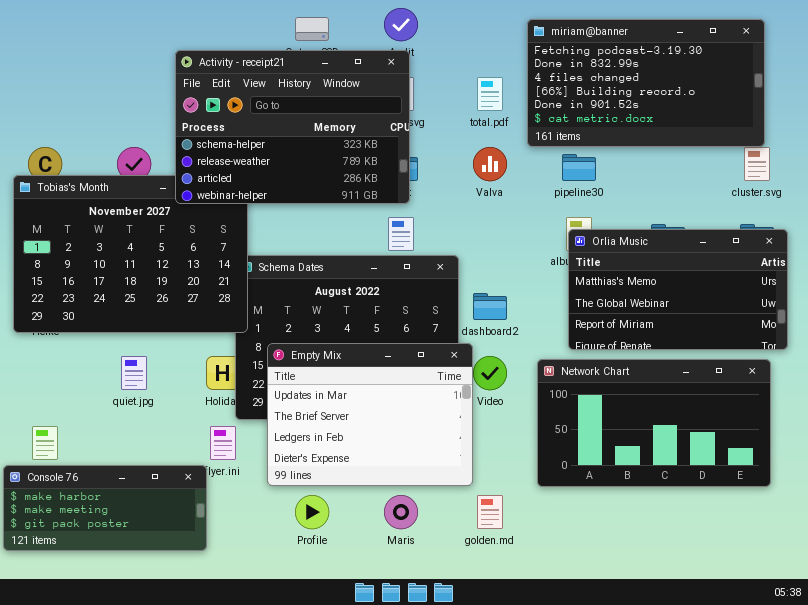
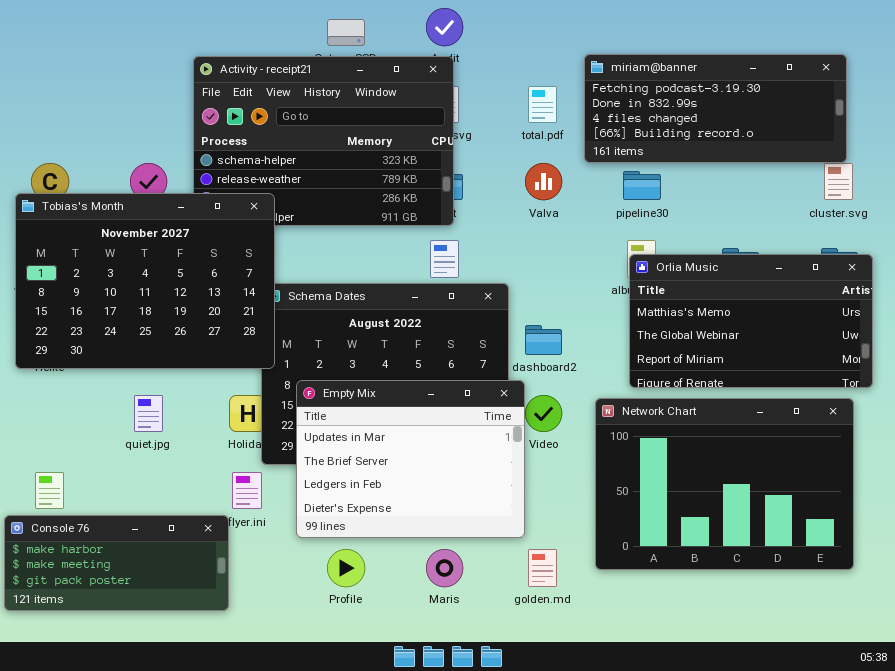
miriam@banner: [527,19,765,147] -> [584,54,847,163], resized
Tobias's Month: [13,175,248,333] -> [15,193,275,369], raised
Network Chart: [537,359,771,487] -> [595,398,854,570], resized

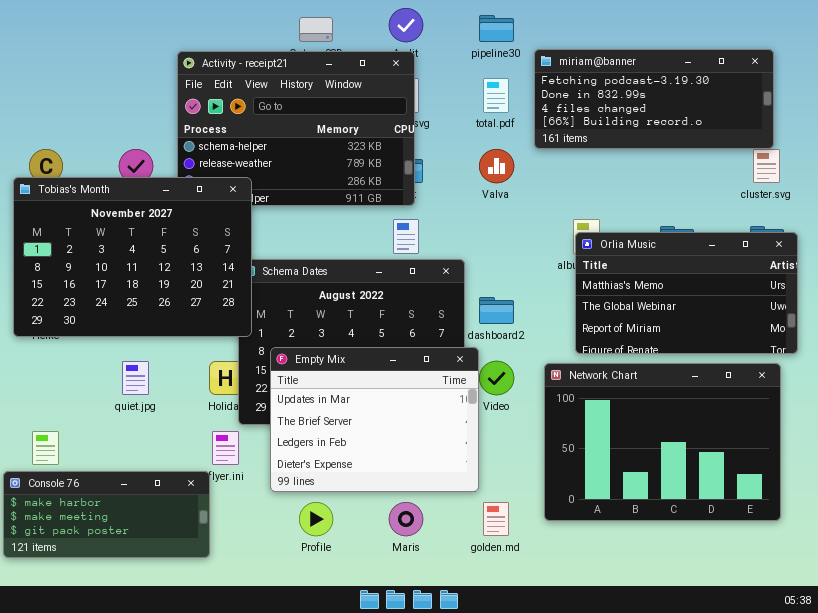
pipeline30: [623,171,661,200] -> [479,15,514,42], moved

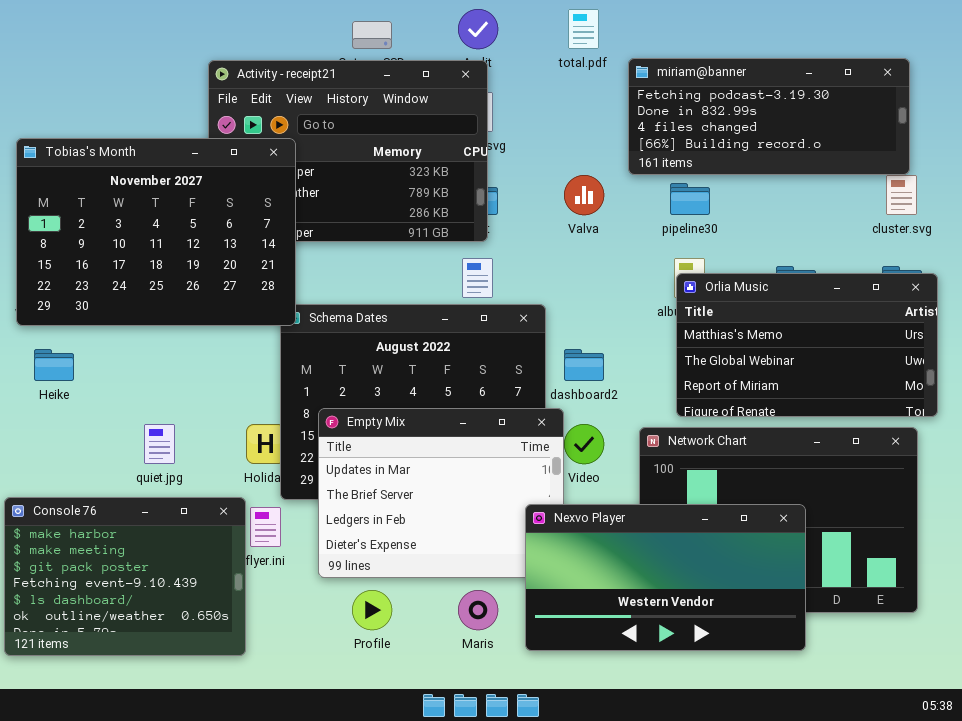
pipeline30: [479,15,514,42] -> [670,183,710,215], moved
total.pdf: [483,78,509,113] -> [568,9,599,49], moved
Tobias's Month: [13,177,252,337] -> [16,138,296,326], moved
Nexvo Player: none -> [525,504,806,651], opened
Console 76: [3,471,210,558] -> [4,497,246,656], resized

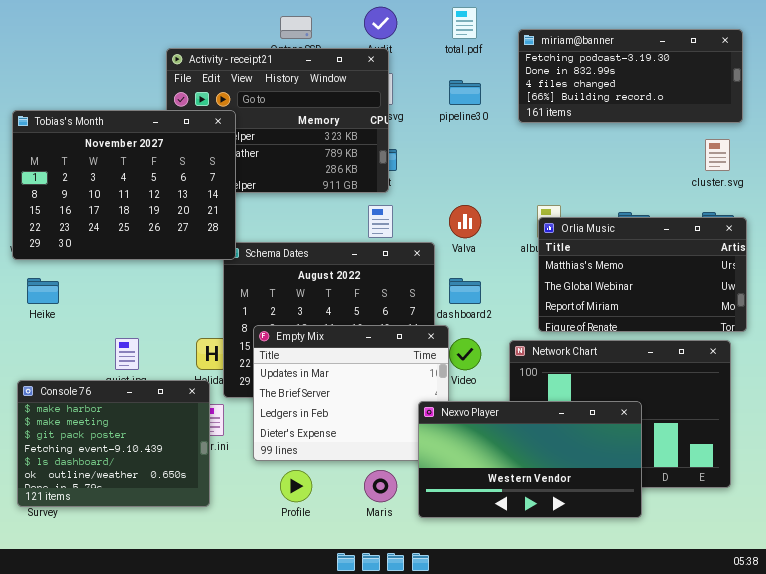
miriam@banner: [628,58,910,175] -> [518,29,743,123], moved
Valva: [564,175,604,215] -> [449,205,481,238], moved
pipeline30: [670,183,710,215] -> [449,80,481,105], moved
Console 76: [4,497,246,656] -> [17,380,210,507], moved

